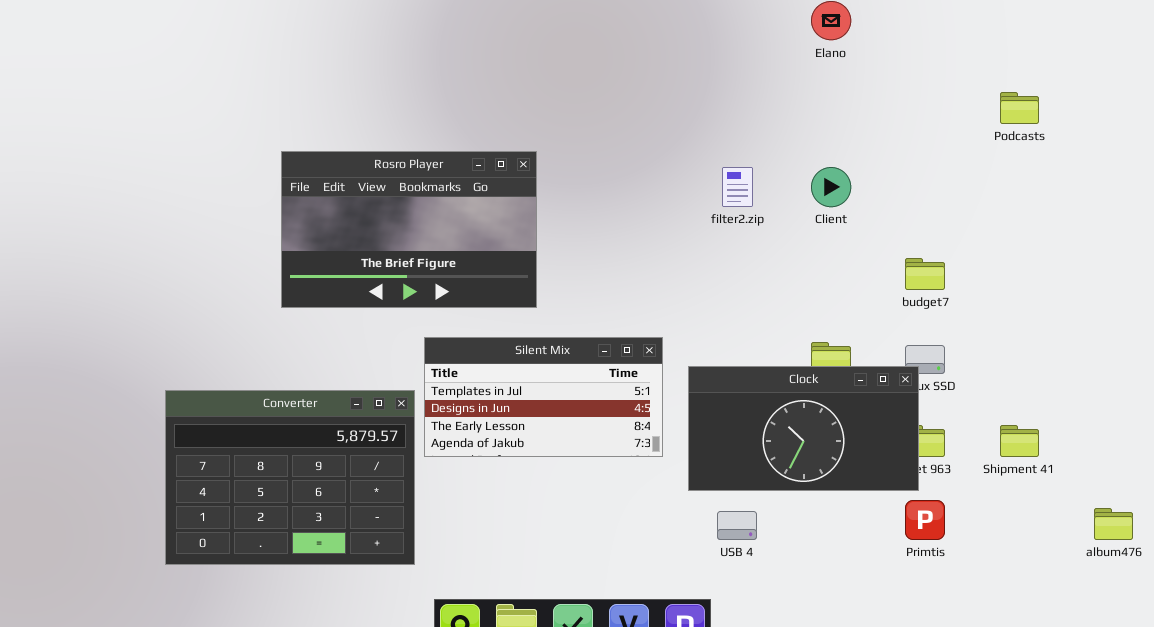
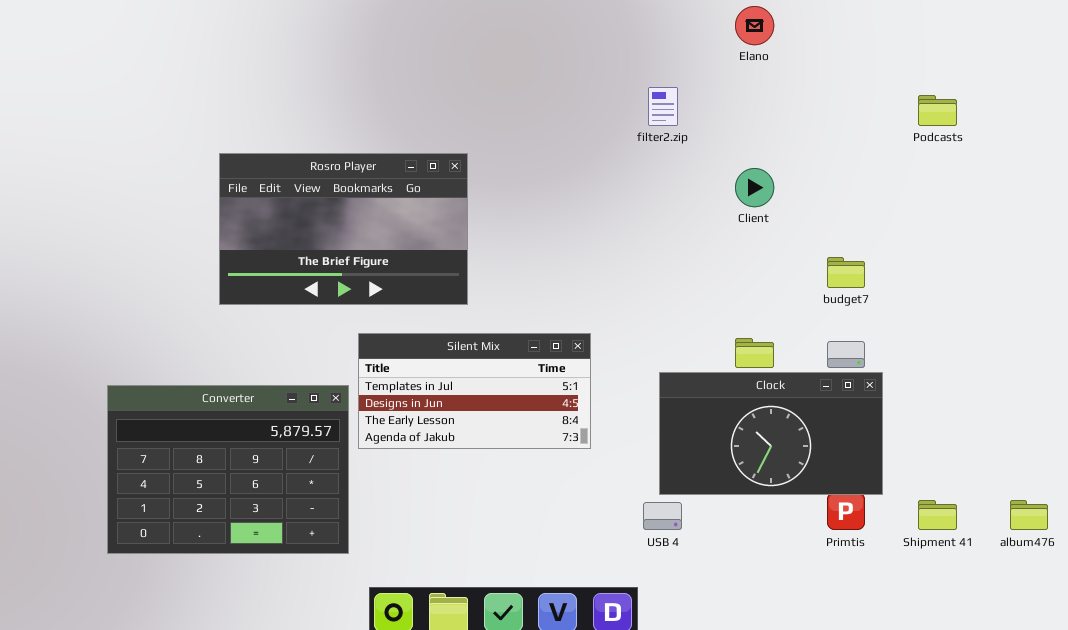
filter2.zip: [722,167,753,207] -> [648,87,678,126], moved
Clock: [688,366,919,491] -> [659,372,883,495], moved
Shipment 41: [1000,425,1039,457] -> [918,500,957,530], moved

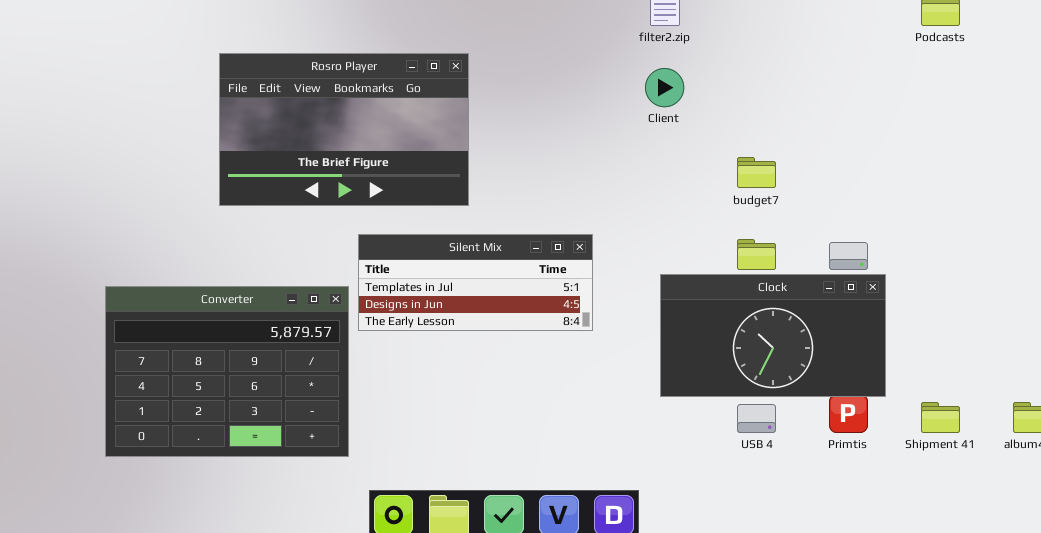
Client: [735,168,774,207] -> [645,68,684,107], moved
budget7: [827,257,865,288] -> [737,157,776,188], moved
Silent Mix: [358,333,591,449] -> [358,234,593,331], resized
USB 4: [643,502,682,530] -> [737,404,776,433], moved

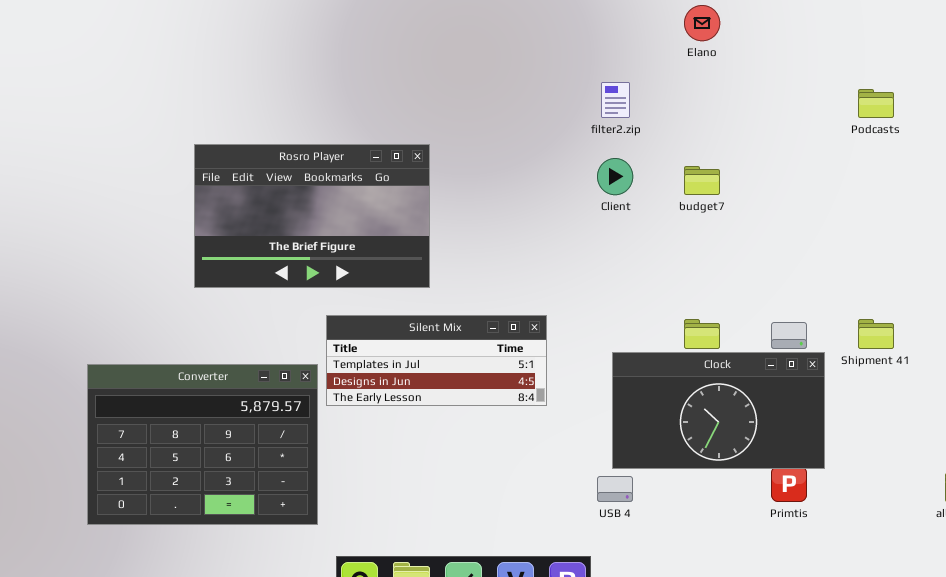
budget7: [737,157,776,188] -> [684,166,720,195], moved
Shipment 41: [921,402,960,433] -> [858,319,894,349], moved
USB 4: [737,404,776,433] -> [597,476,633,502], moved

